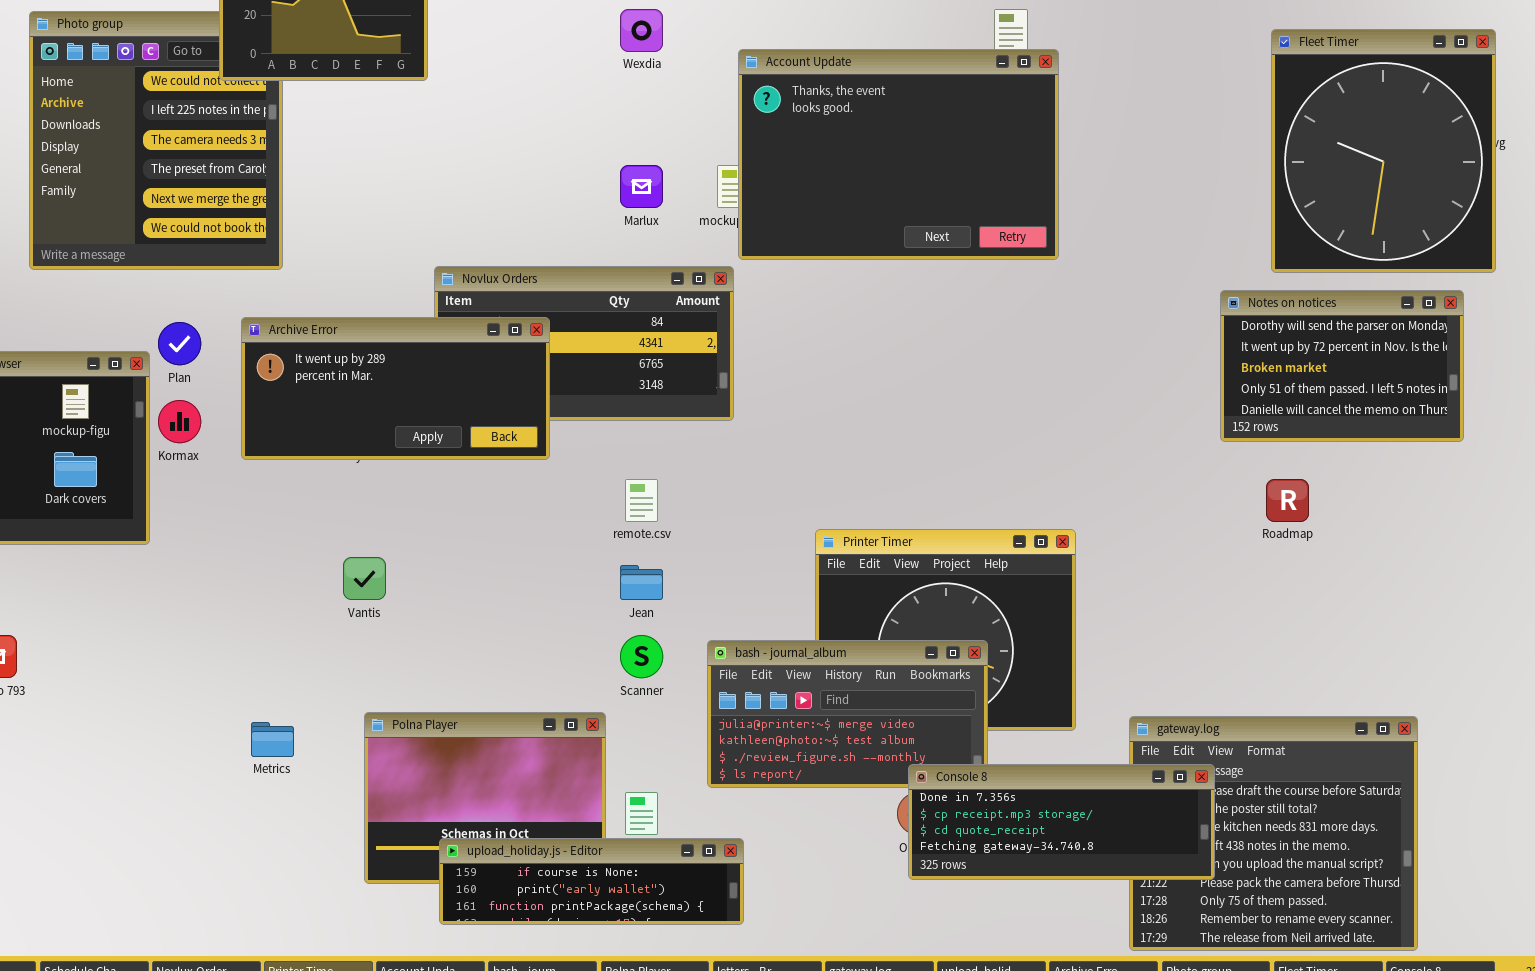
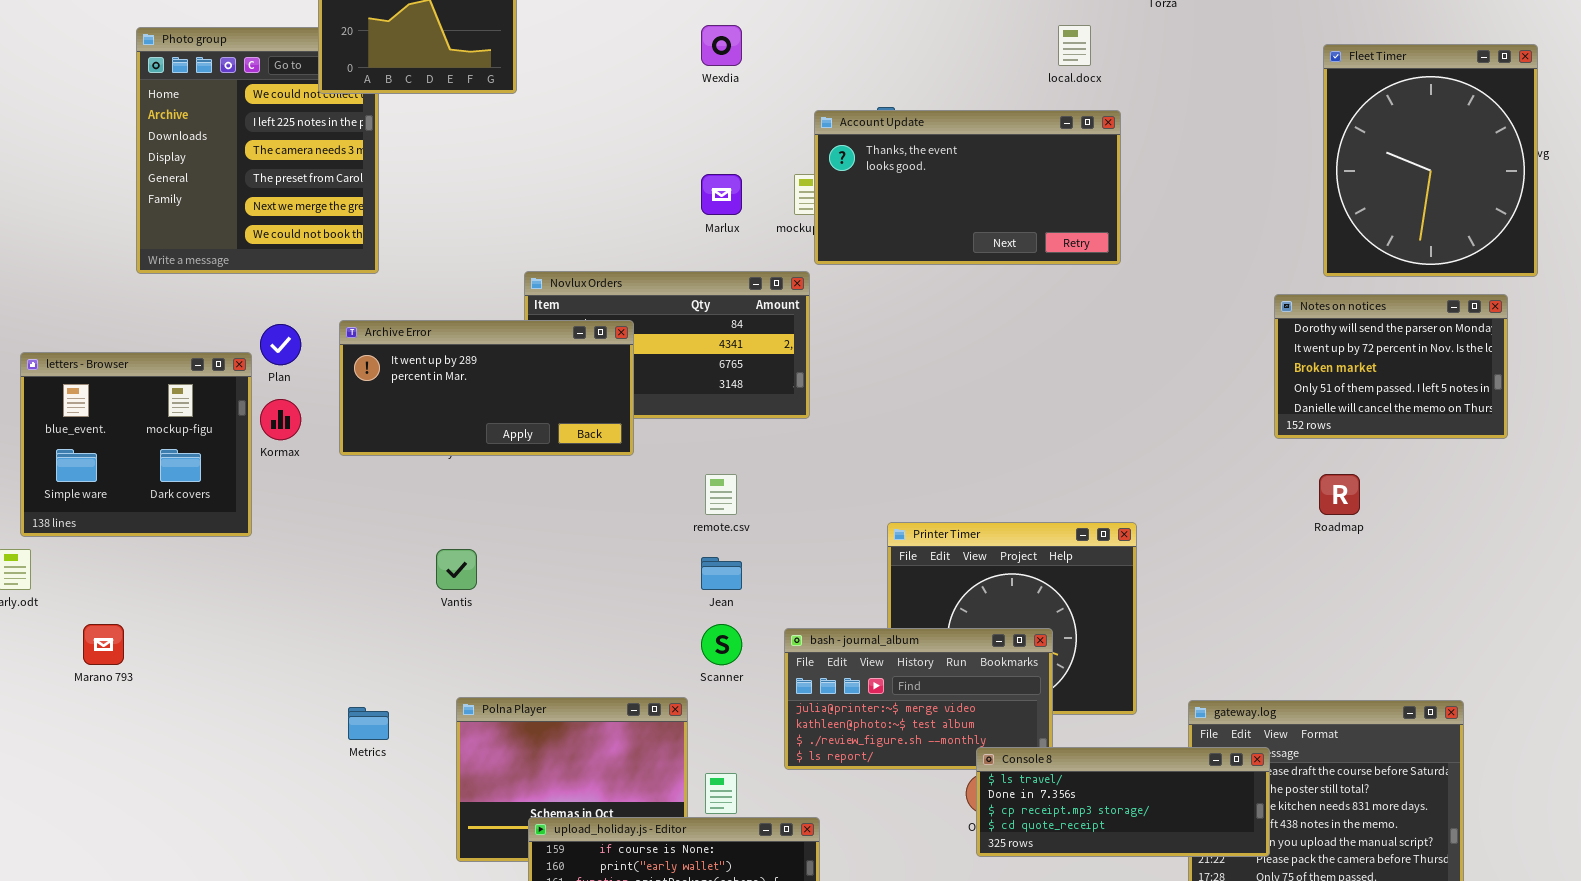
Account Update: [738,49,1059,260] -> [814,110,1121,265], resized
Console 8: [908,764,1215,880] -> [976,747,1270,857], scrolled up 1 row

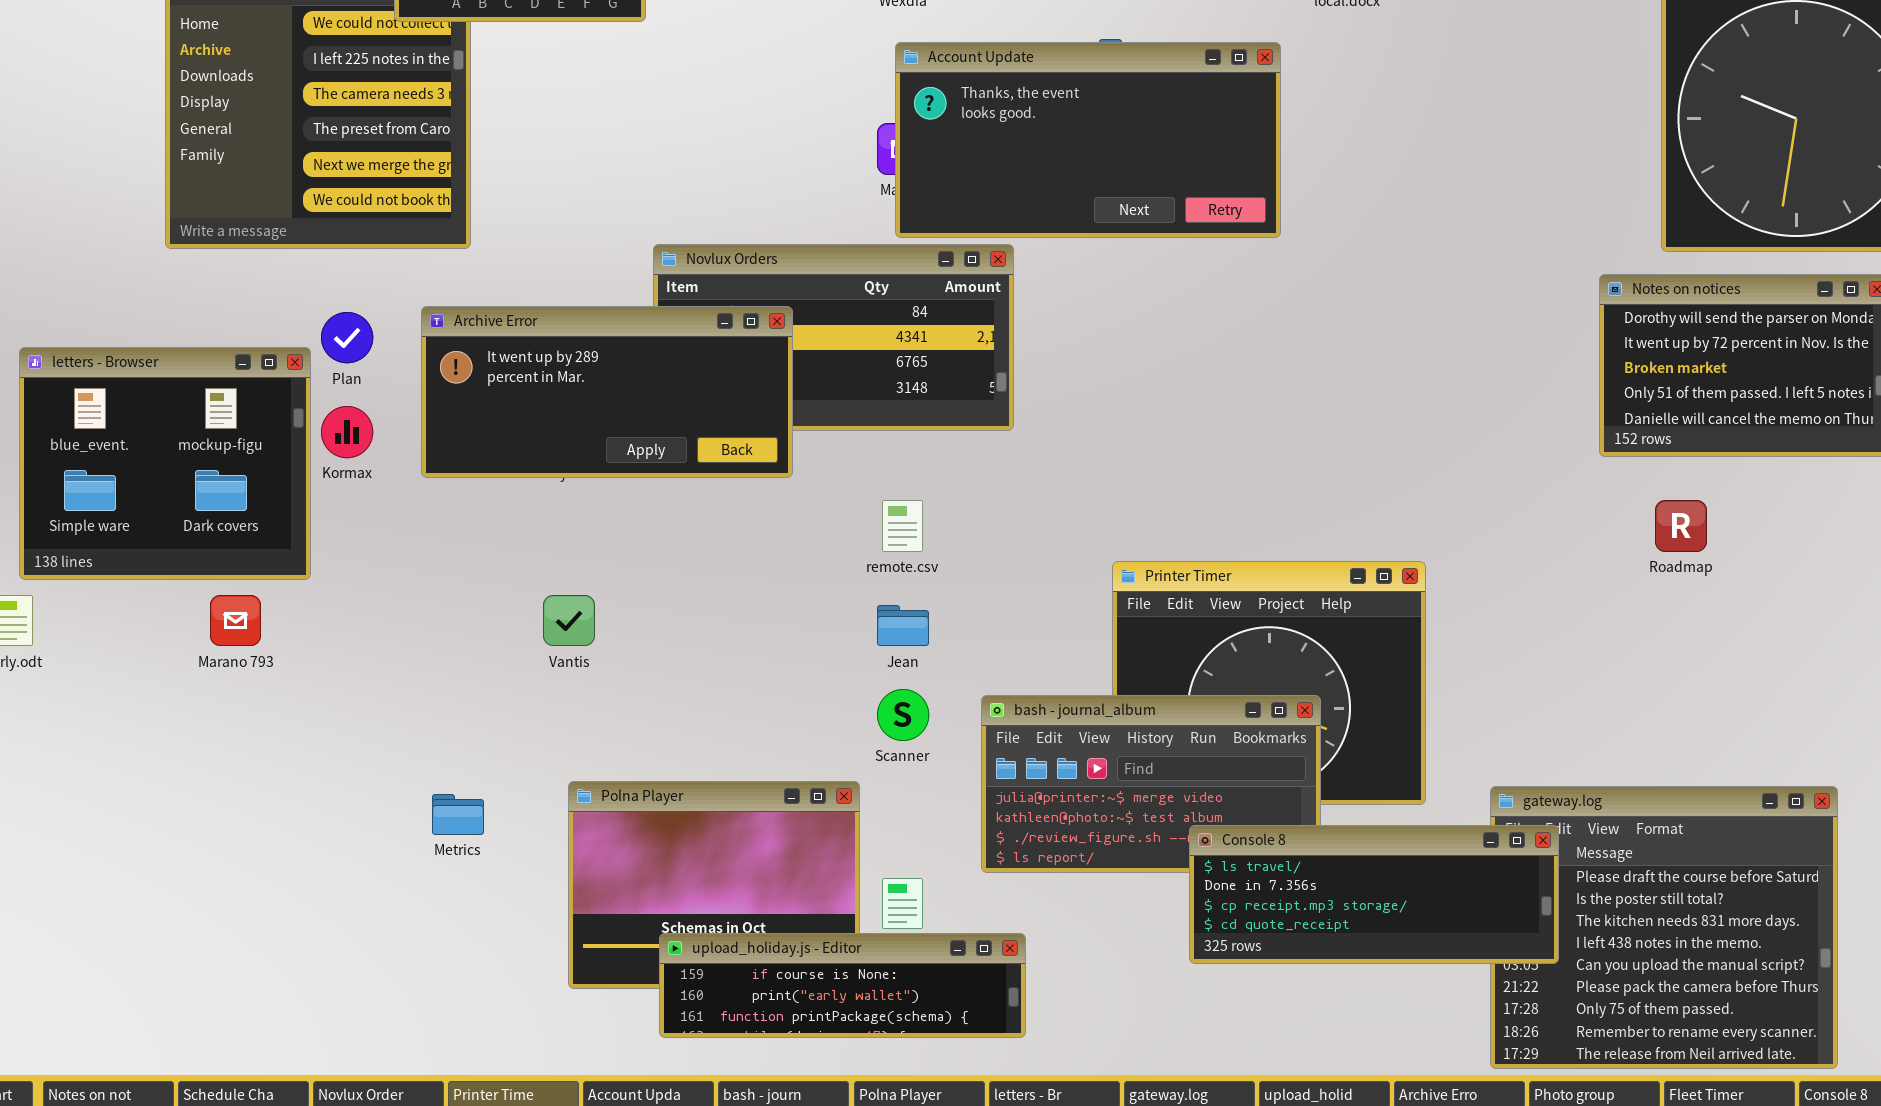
Account Update: [814,110,1121,265] -> [895,42,1281,238], moved
Marano 793: [83,624,124,665] -> [210,595,261,646], moved
Console 8: [976,747,1270,857] -> [1189,825,1559,964], moved

